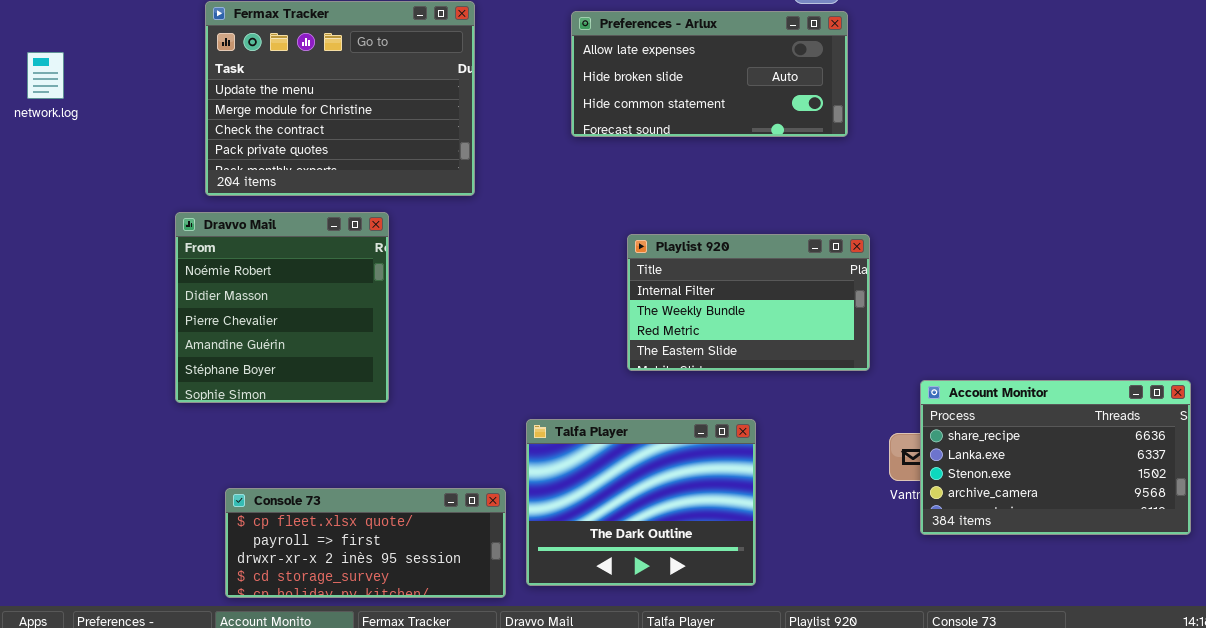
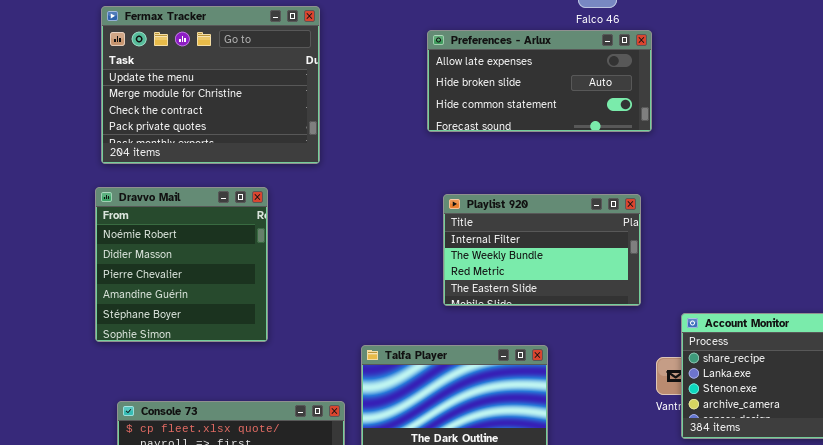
Preferences - Arlux: [571,11,848,137] -> [427,30,652,132], moved
Dravvo Mail: [175,212,389,403] -> [95,187,268,342], moved

